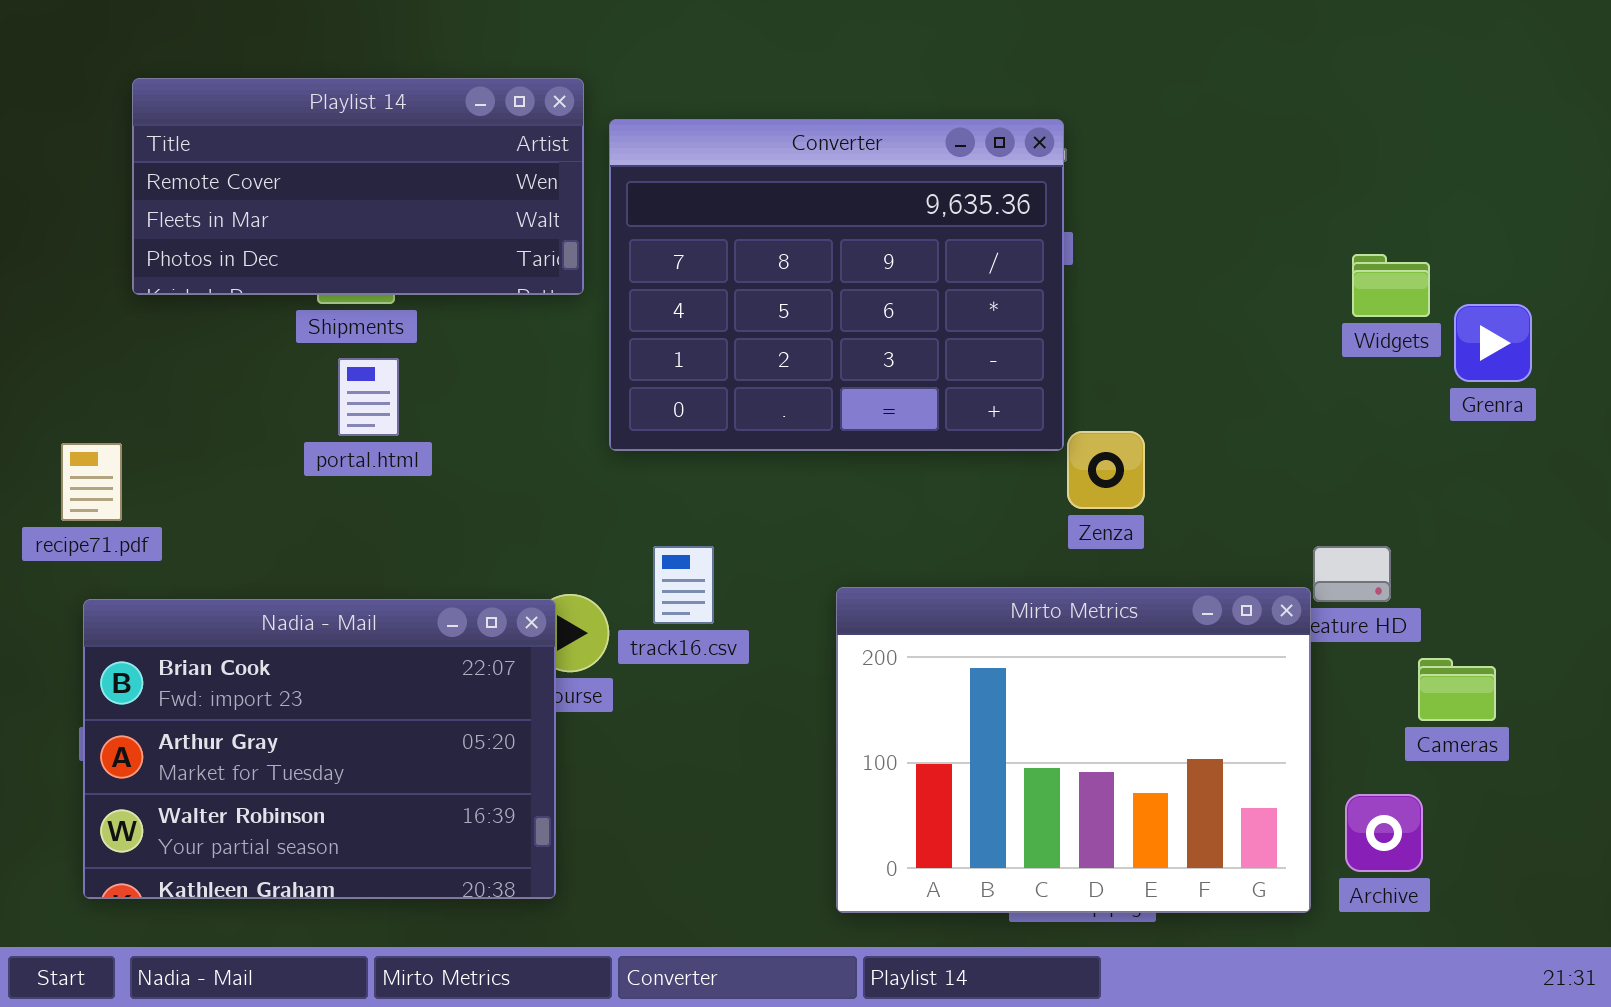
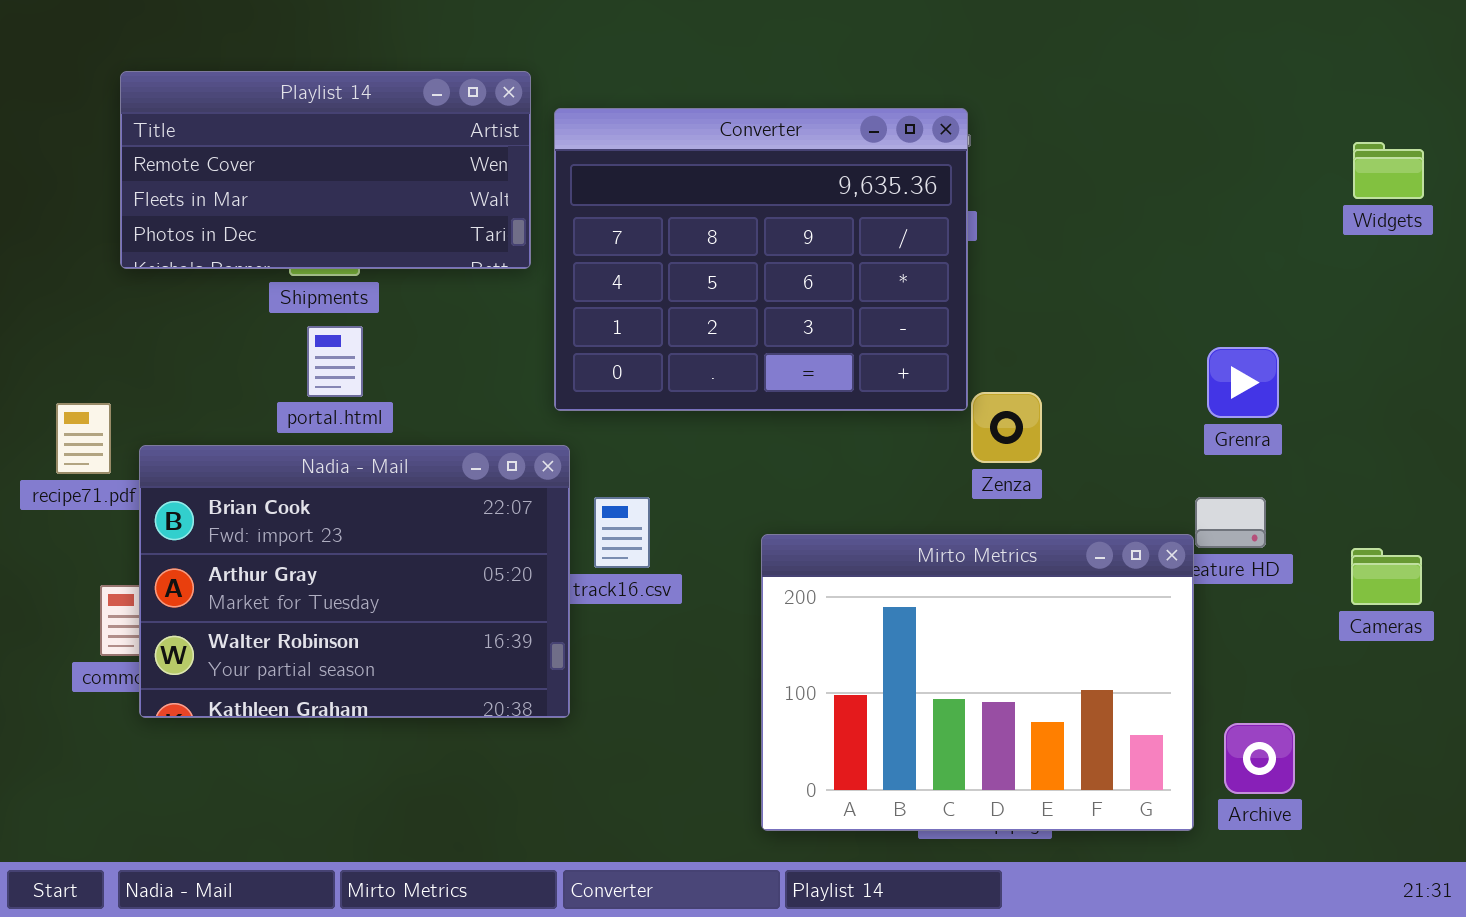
Widgets: [1352,254,1430,317] -> [1353,142,1424,199], moved
Grenra: [1454,304,1532,382] -> [1207,347,1279,418], moved
Nadia - Mail: [83,599,556,899] -> [139,445,570,718], moved
Cameras: [1418,658,1496,721] -> [1351,548,1422,605], moved

